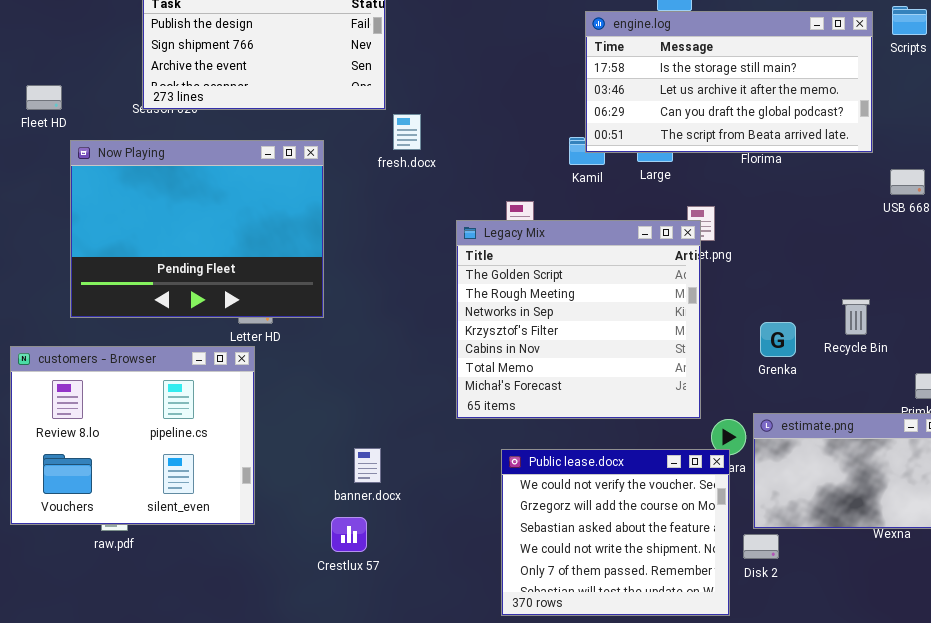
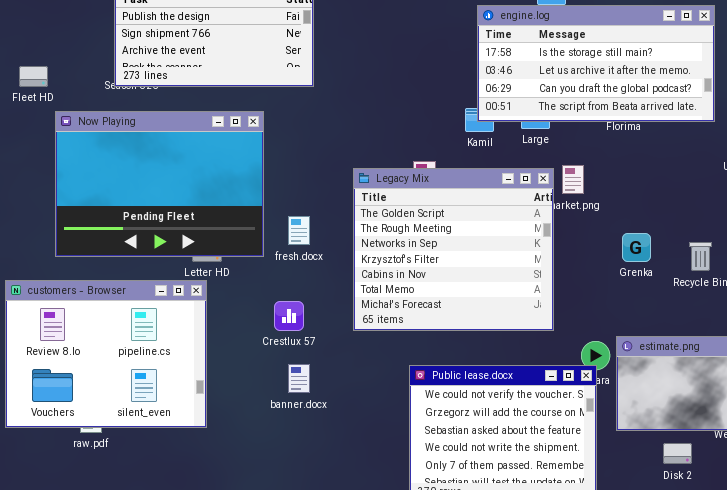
fresh.docx: [393,114,421,150] -> [288,216,310,245], moved
Legacy Mix: [456,220,701,419] -> [353,168,554,331], moved
Grenka: [760,322,796,357] -> [622,233,651,262], moved
Crestlux 57: [331,517,367,552] -> [274,301,304,331], moved
Disk 2: [743,534,779,559] -> [663,443,692,464], moved

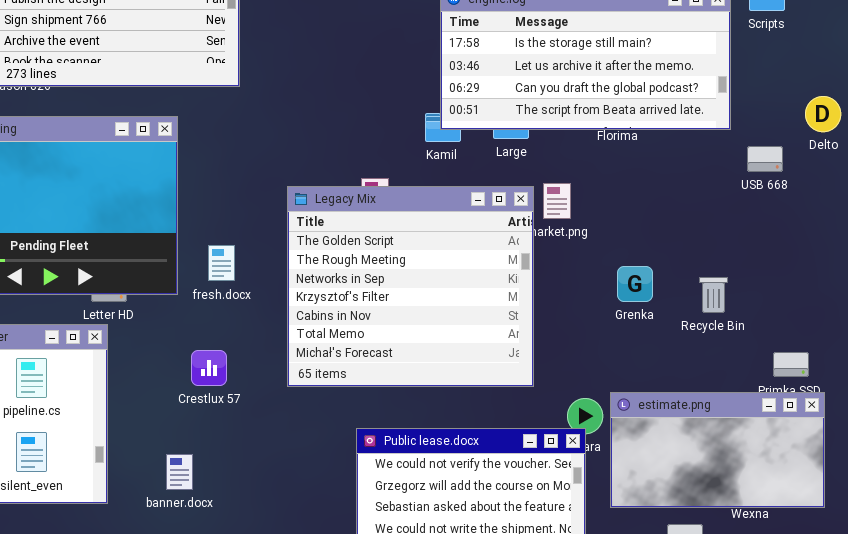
banner.docx: [288,364,310,393] -> [166,454,193,490], moved

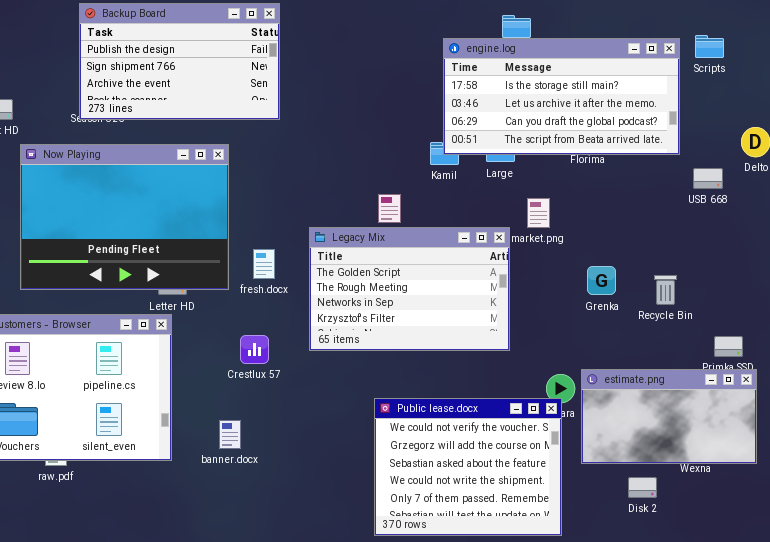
Legacy Mix: [287,186,534,387] -> [309,227,510,351], moved, resized

